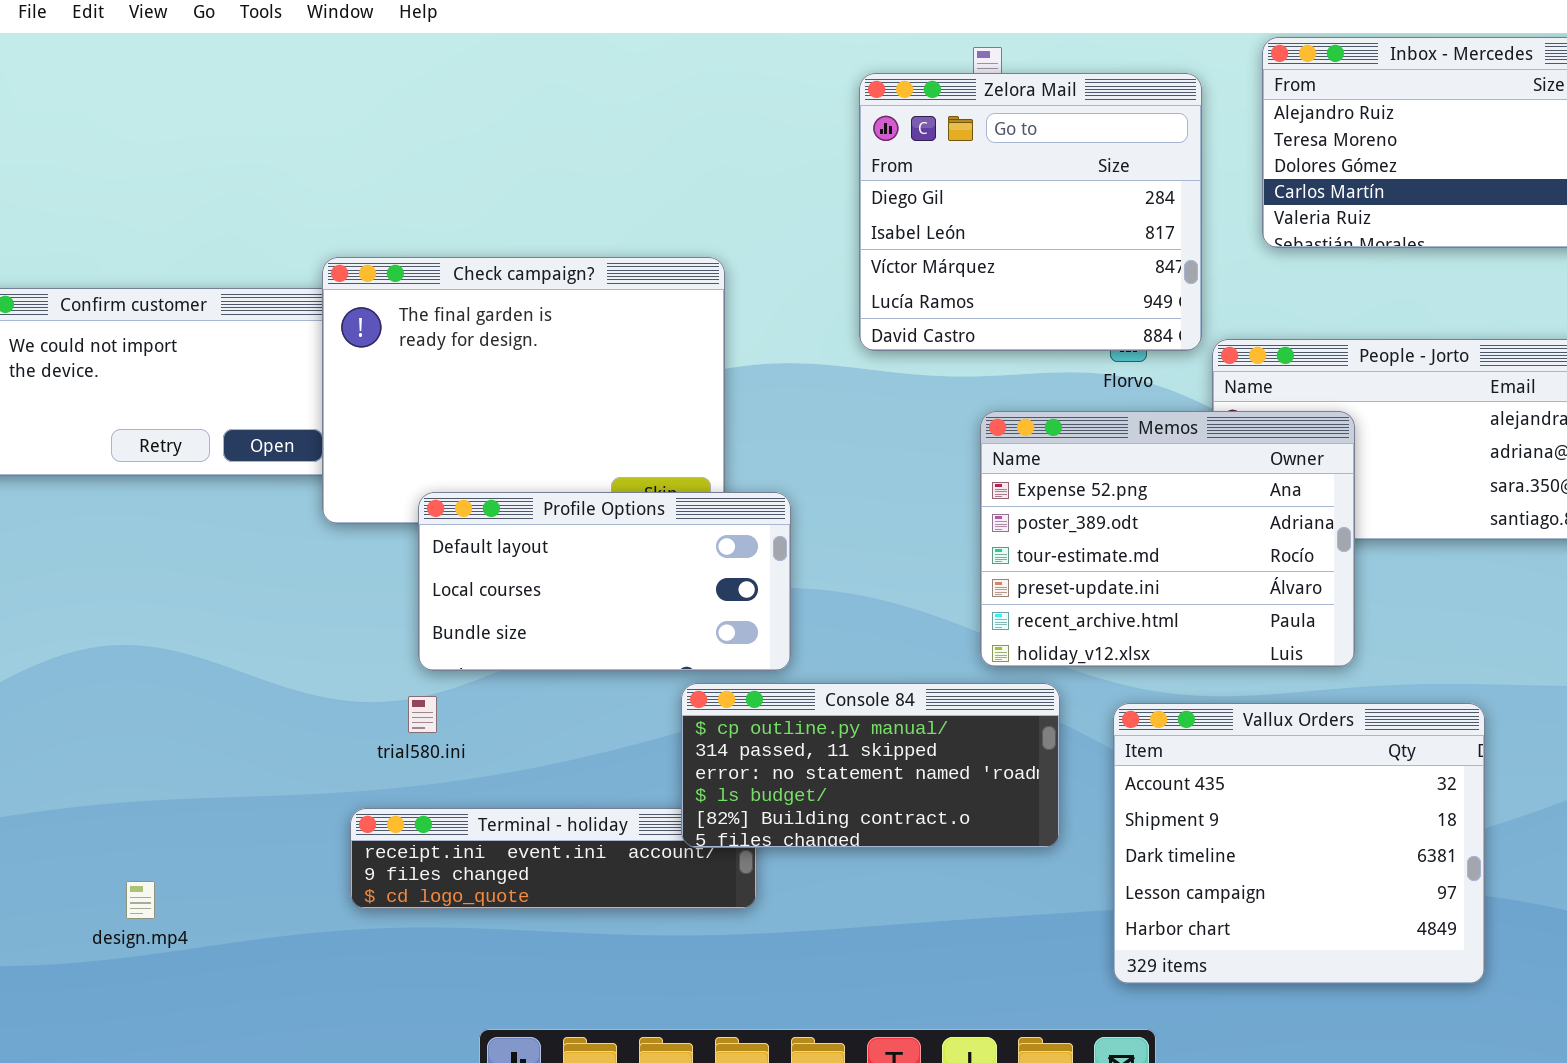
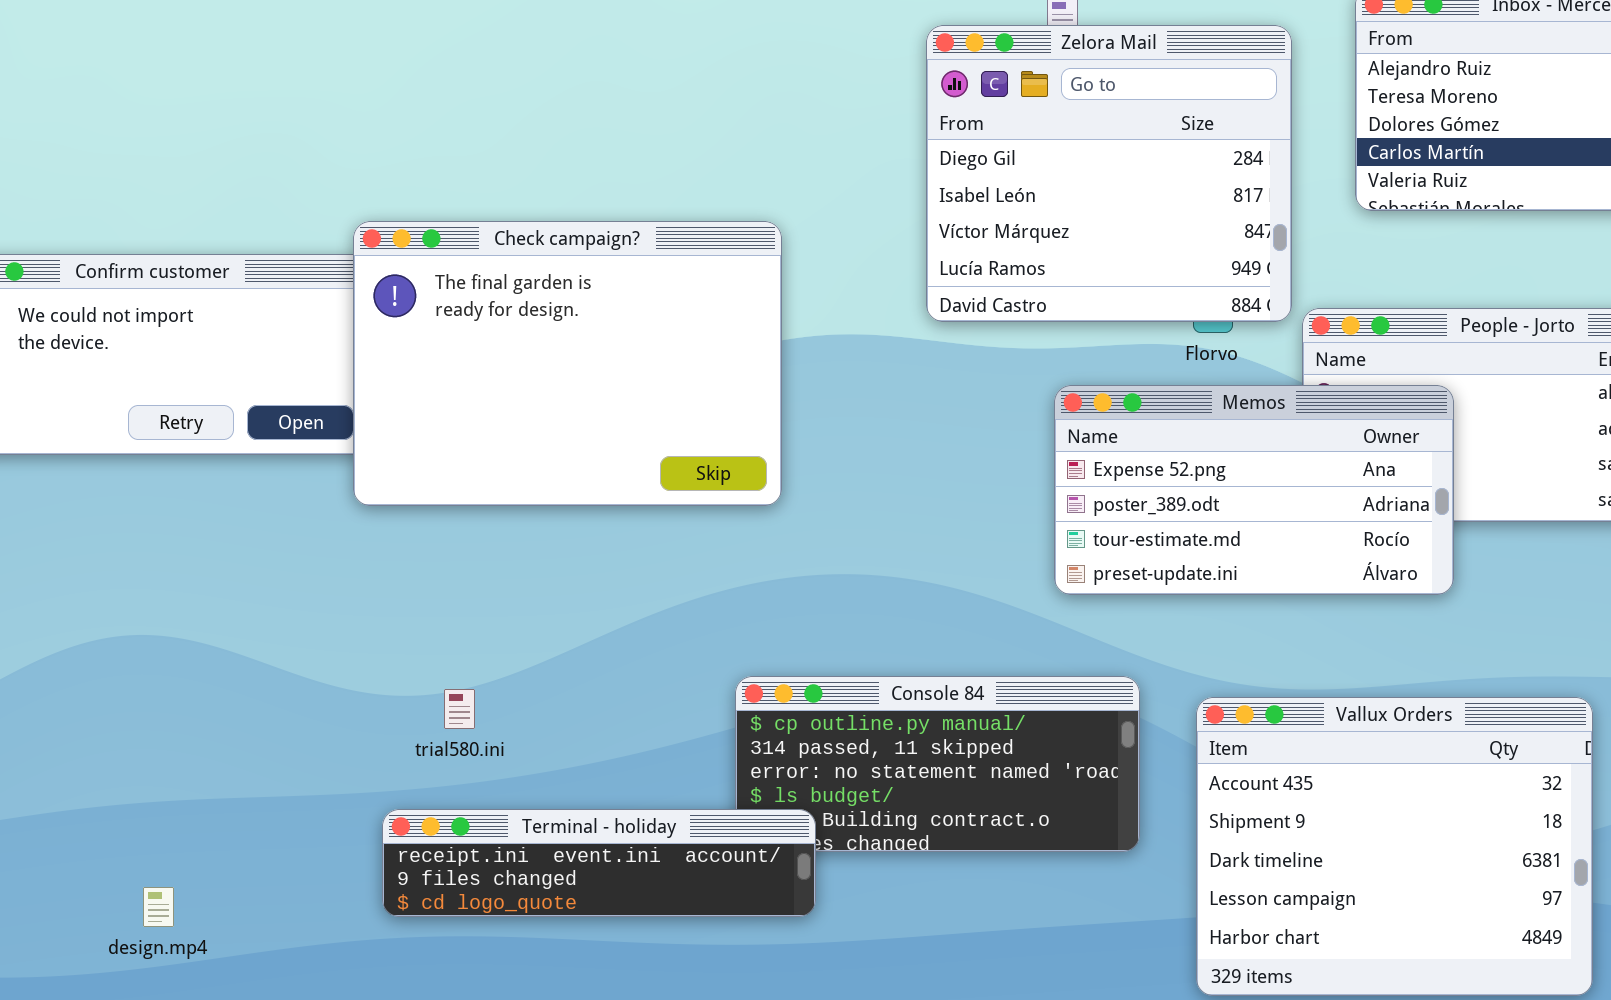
Memos: [980,411,1355,667] -> [1054,385,1454,595], resized
Profile Options: [418,492,791,671] -> none, closed
Terminal - holiday: [350,808,757,909] -> [382,809,816,917], raised

